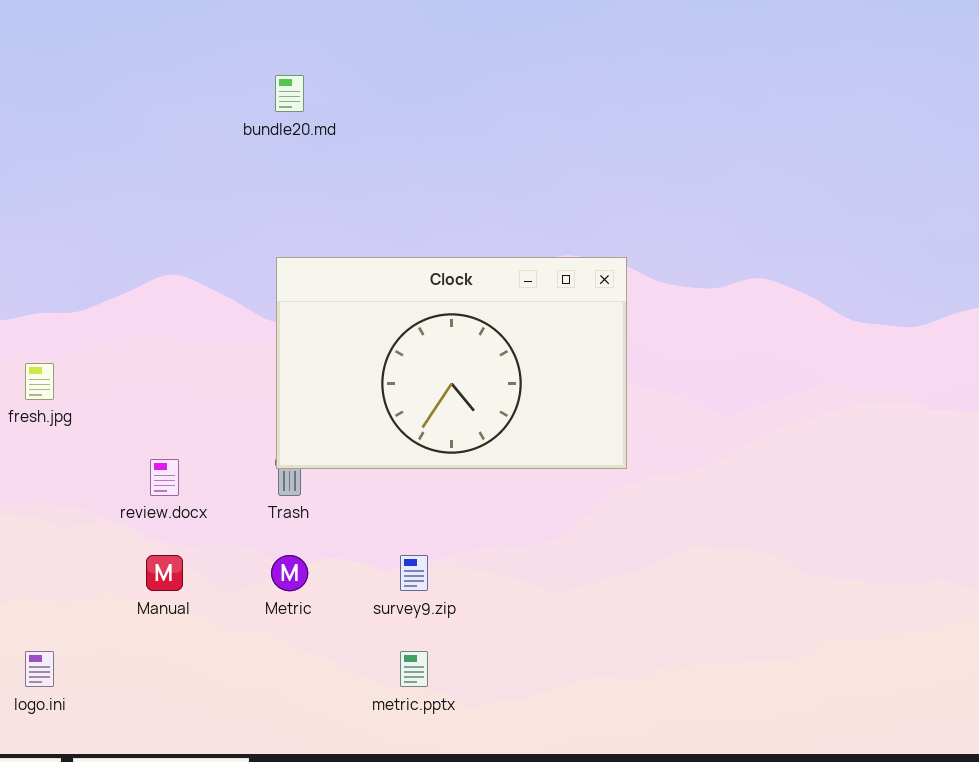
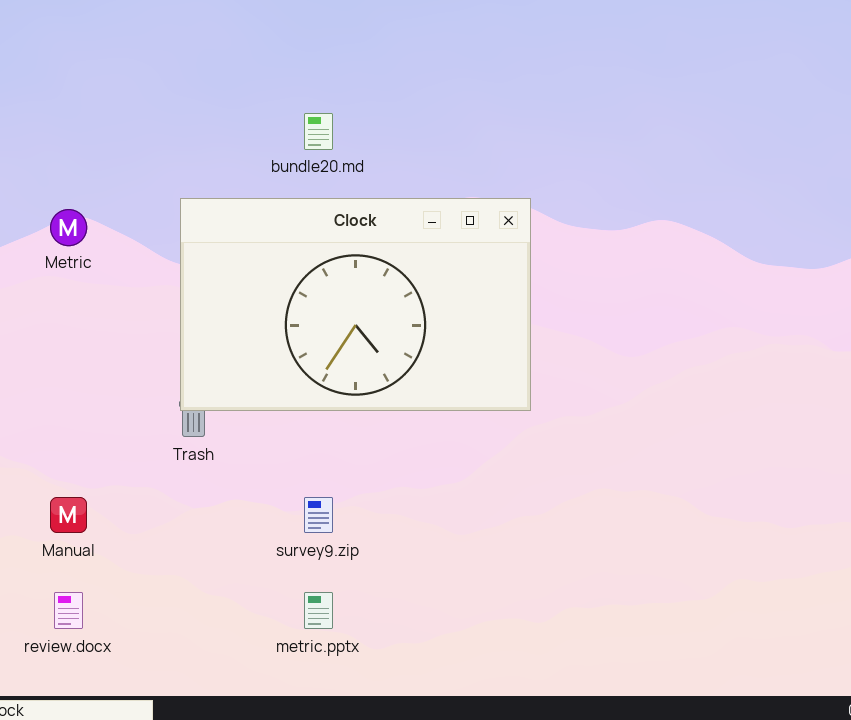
bundle20.md: [275,75,304,112] -> [304,113,333,150], moved
review.docx: [150,459,179,496] -> [54,592,83,629], moved
Metric: [271,555,308,591] -> [50,209,87,246], moved

